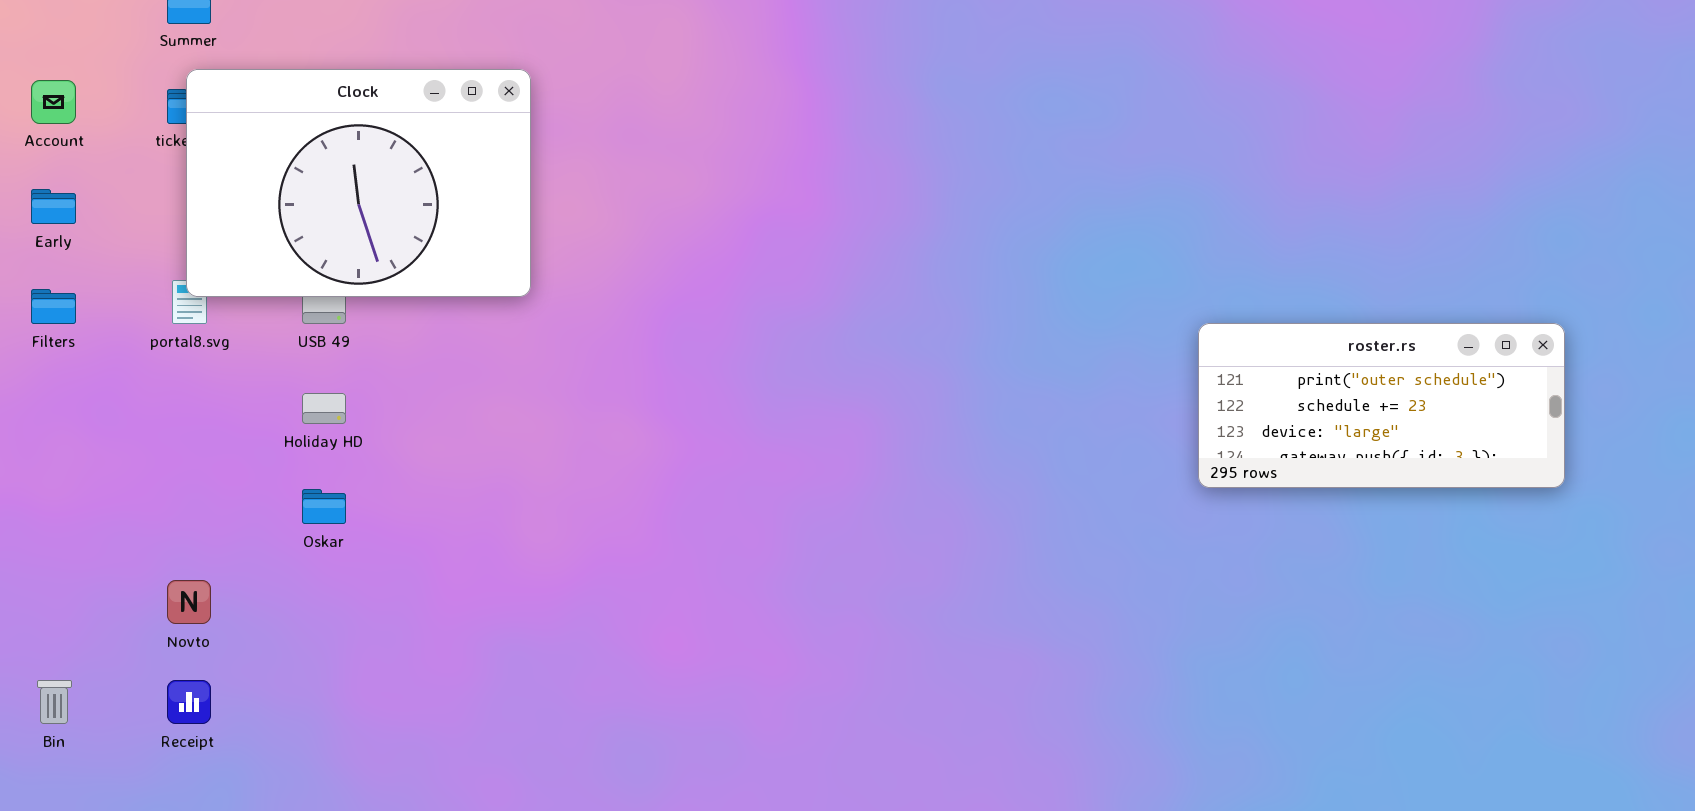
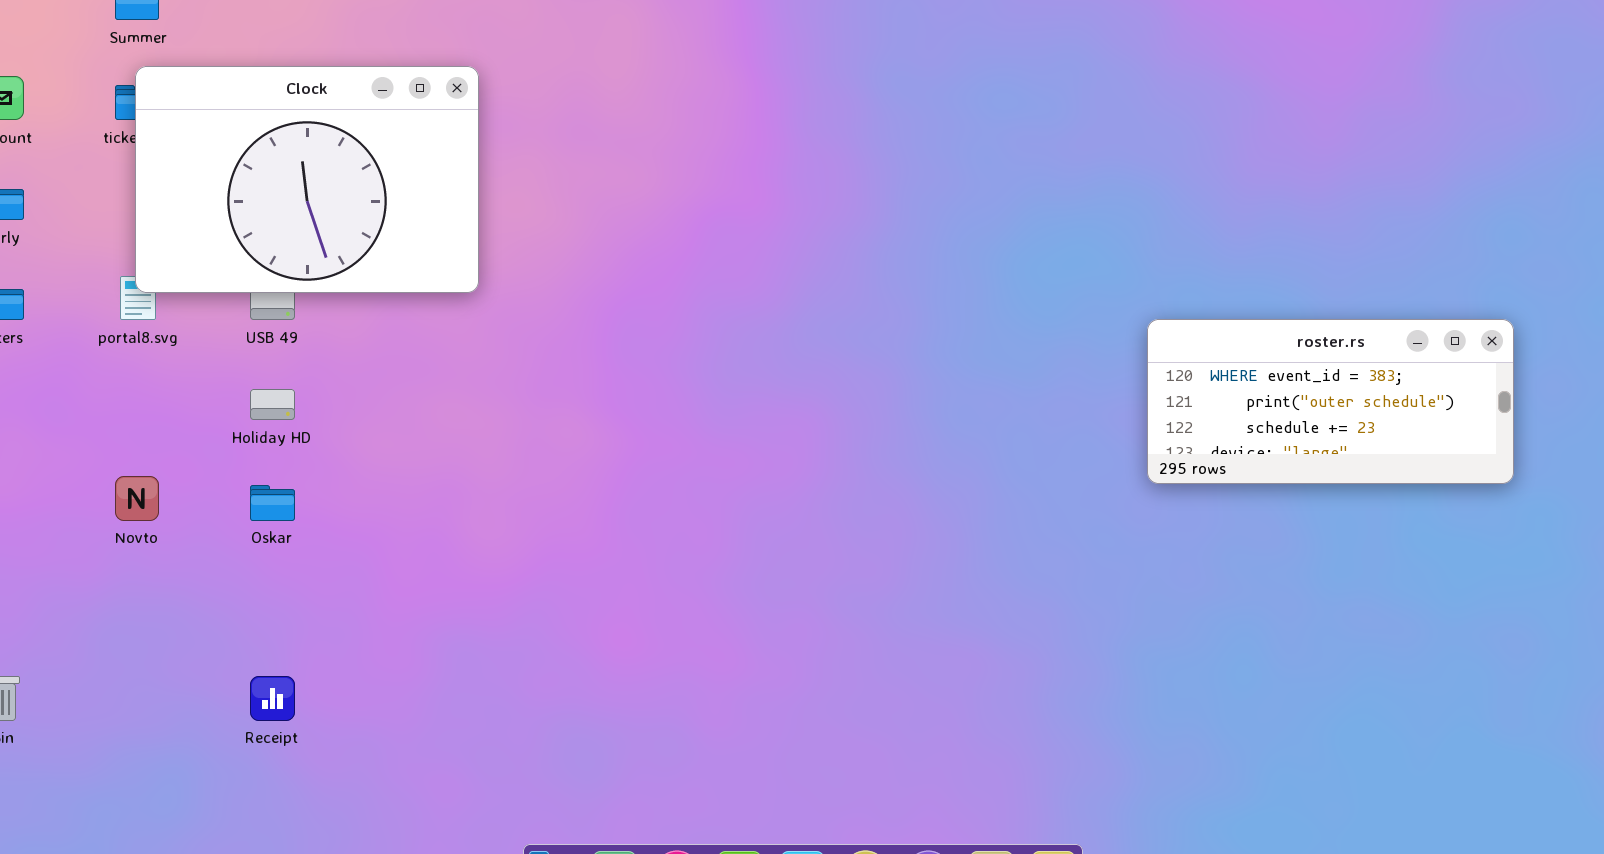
roster.rs: [1198,323,1565,488] -> [1147,319,1514,484], scrolled up 1 row
Novto: [167,580,211,624] -> [115,476,159,521], moved
Receipt: [167,680,211,724] -> [250,676,295,721], moved

